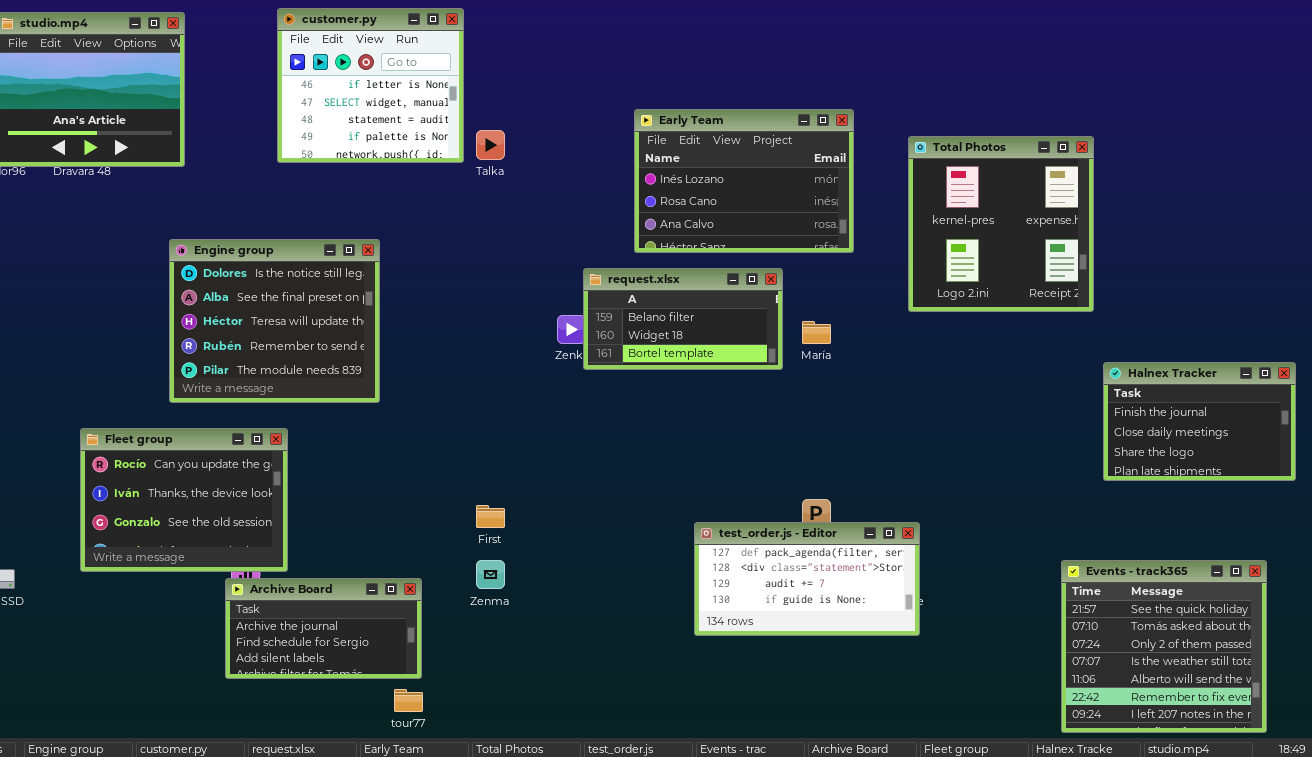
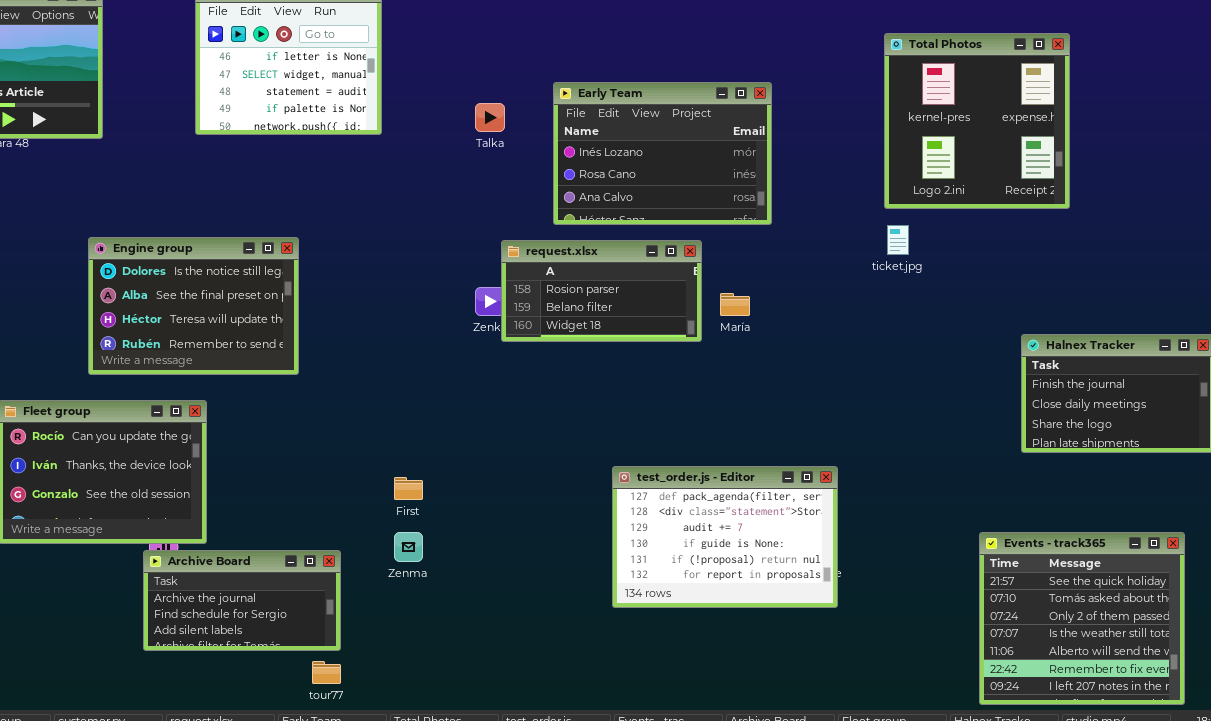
Talka: [476,130,505,160] -> [475,103,505,132], moved
Total Photos: [908,136,1094,312] -> [884,33,1070,209], moved
Engine group: [169,239,380,403] -> [88,237,299,375], resized
request.xlsx: [583,268,783,370] -> [501,240,702,342], scrolled up 1 row
test_order.js - Editor: [694,522,920,636] -> [612,466,838,608], resized

